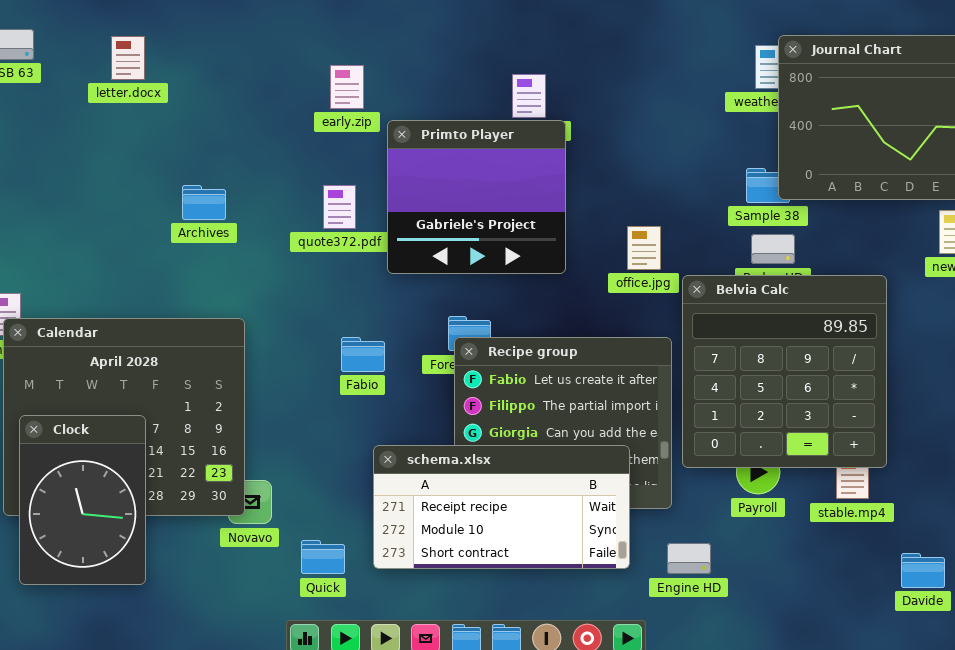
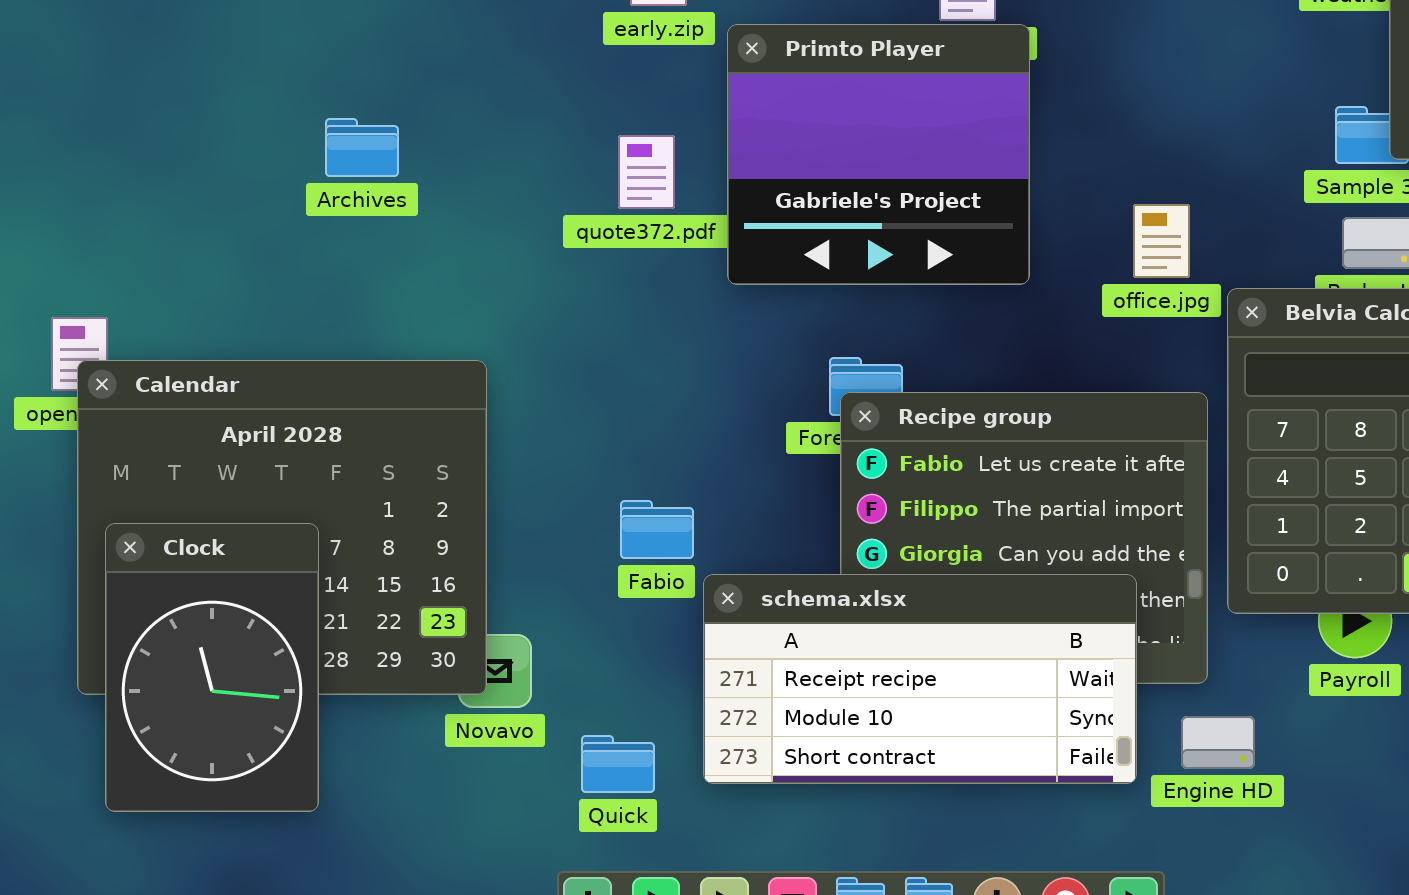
Archives: [182,185,226,220] -> [325,118,399,177], moved
Fabio: [341,337,385,372] -> [620,500,694,559], moved
Engine HD: [667,543,711,574] -> [1181,716,1255,769], moved

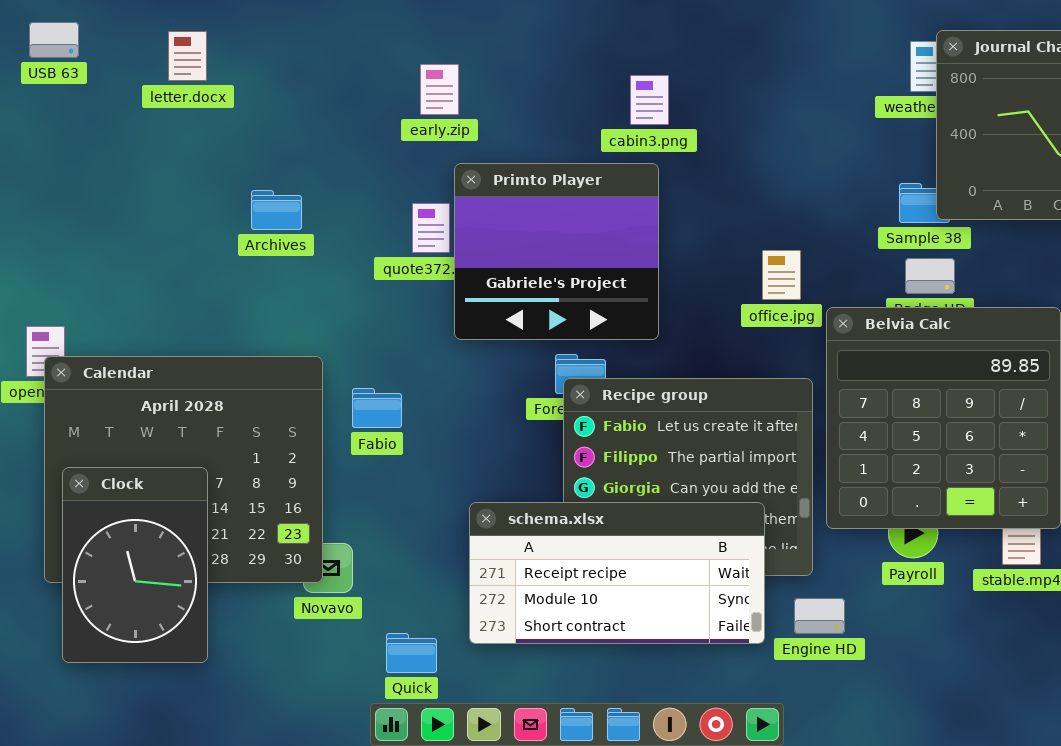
Primto Player: [727,24,1030,285] -> [454,163,659,340], moved
Archives: [325,118,399,177] -> [251,190,302,230], moved
Fabio: [620,500,694,559] -> [352,388,402,428], moved
Quick: [581,735,655,793] -> [386,633,437,673], moved

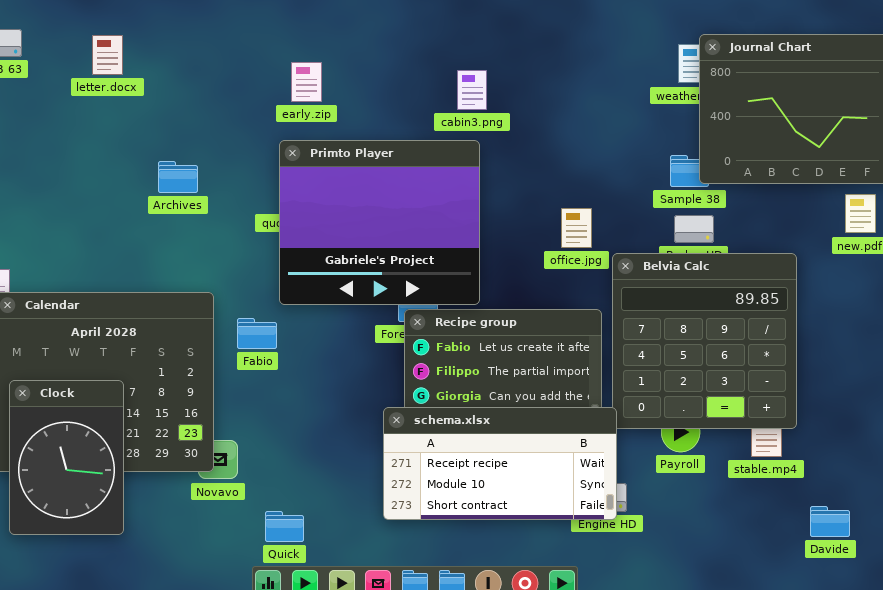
Primto Player: [454,163,659,340] -> [279,140,480,305], resized
schema.xlsx: [469,502,765,644] -> [383,407,617,520], moved

